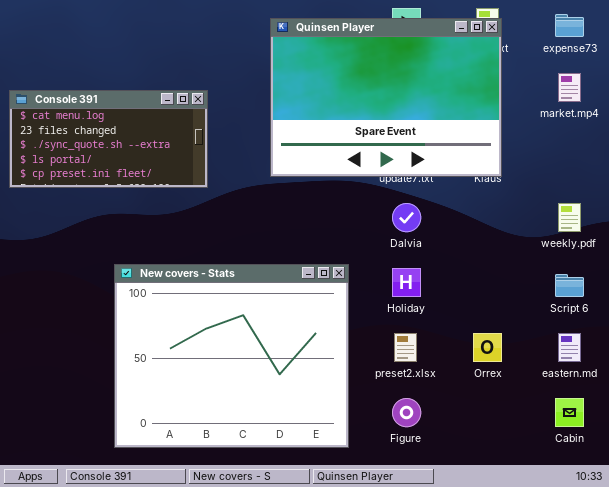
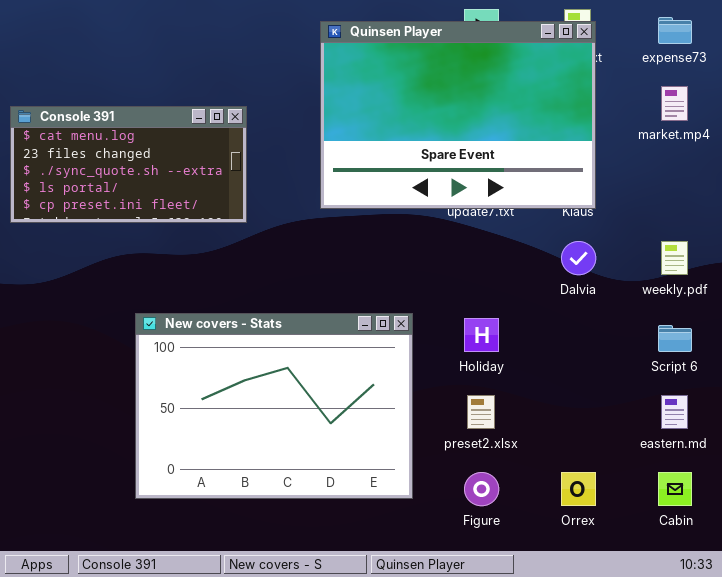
Dalvia: [392,203,421,232] -> [561,241,596,275], moved
New covers - Stats: [114,264,349,448] -> [135,313,413,499], resized
Orrex: [473,333,502,362] -> [561,472,596,506], moved

